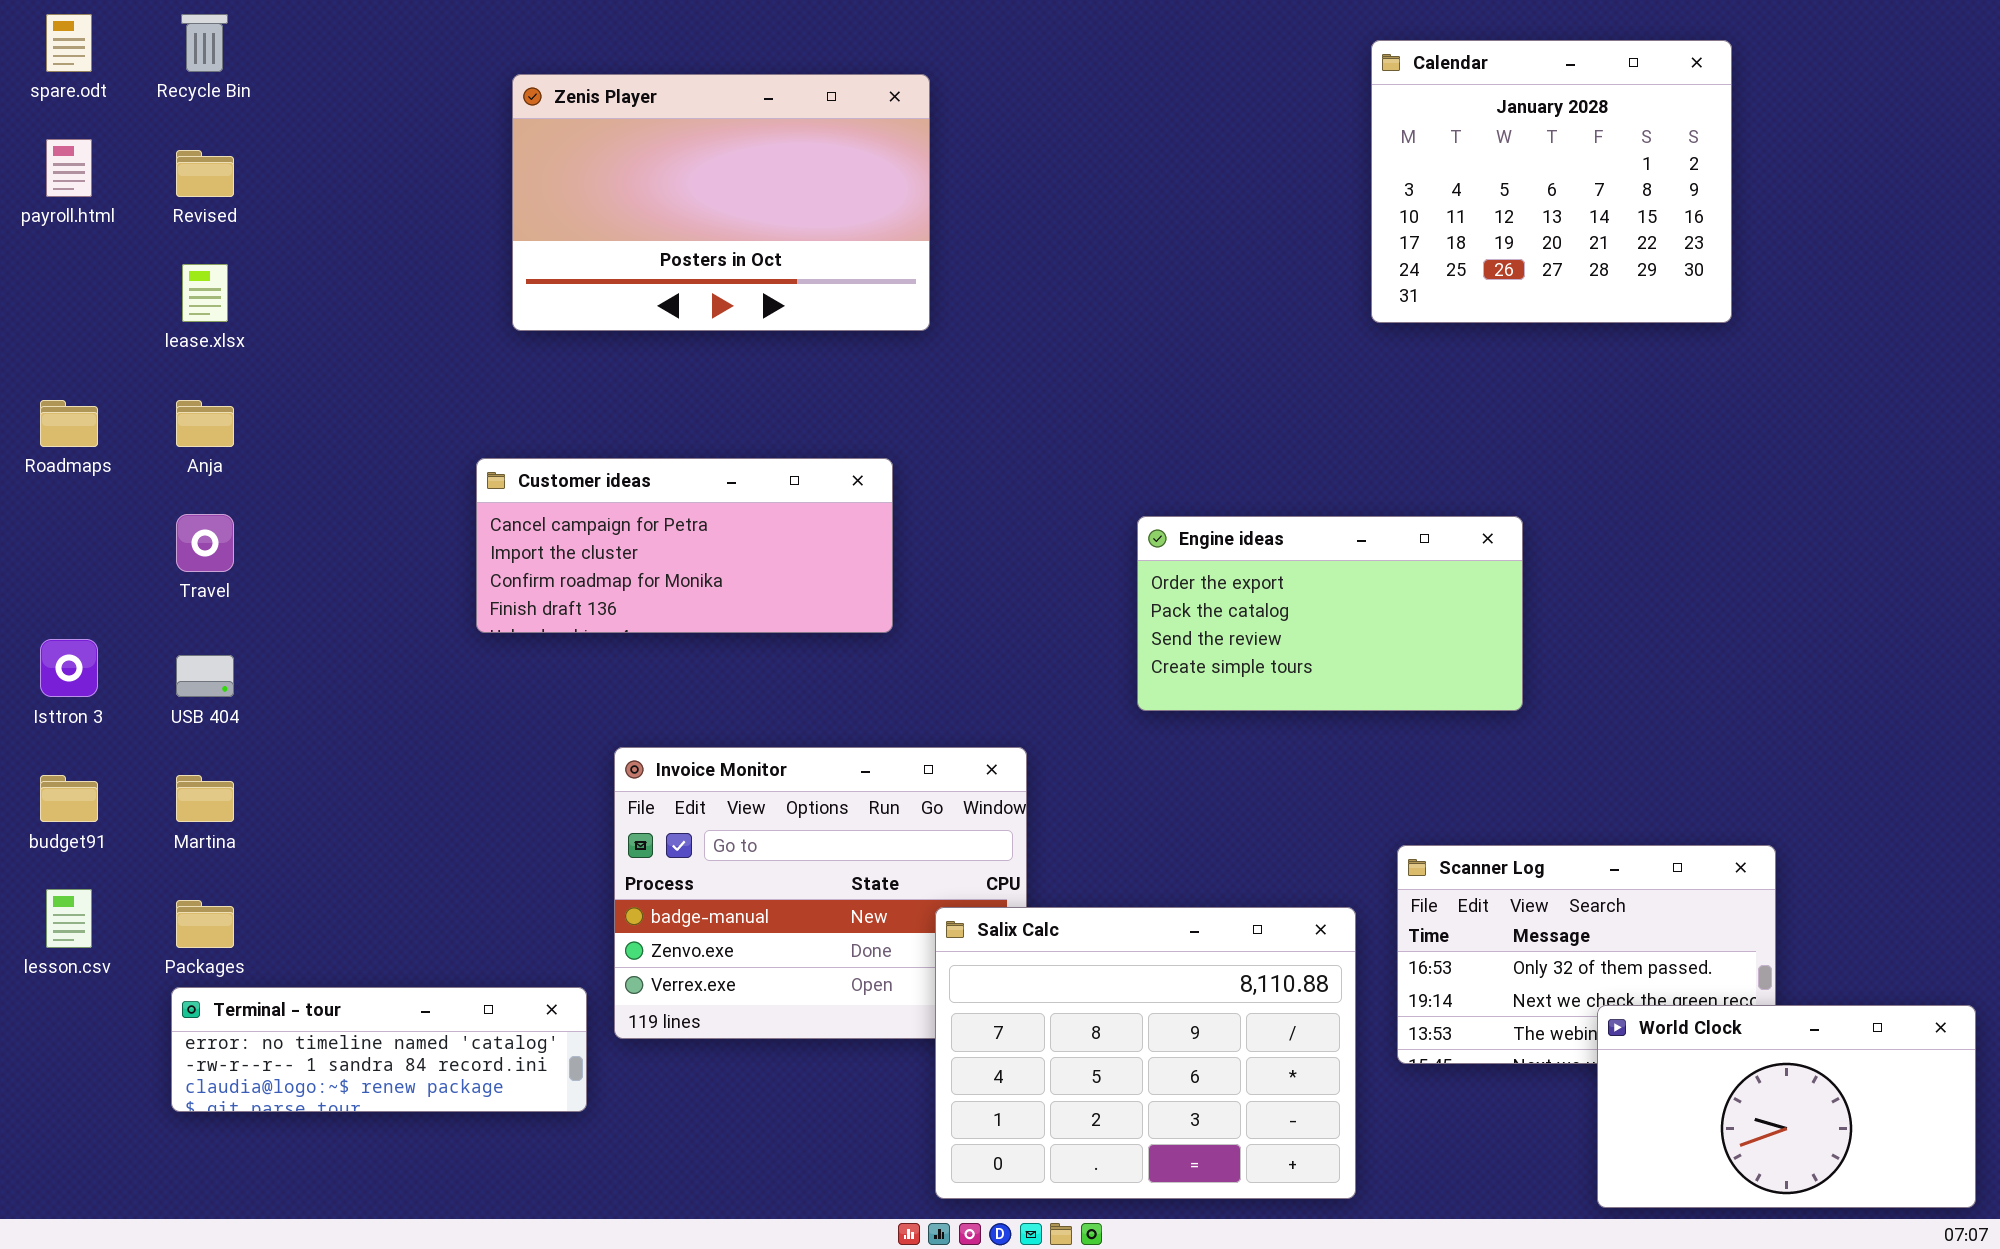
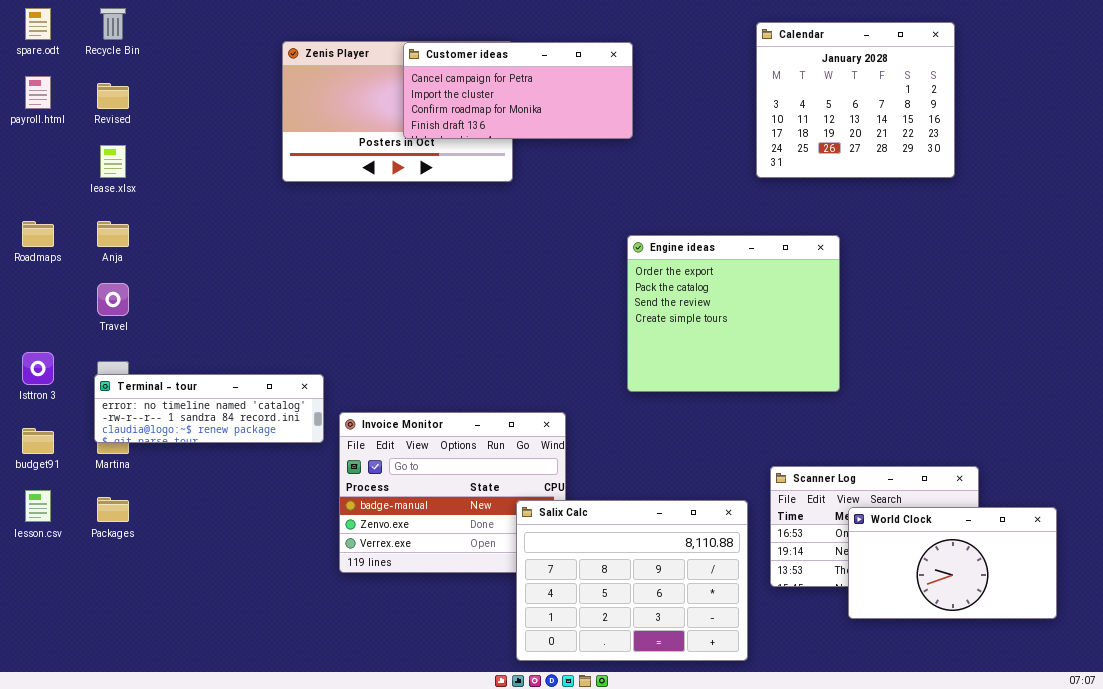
Customer ideas: [476,458,893,633] -> [403,42,633,139], moved
Engine ideas: [1137,516,1523,711] -> [627,235,840,392], resized
Terminal - tour: [171,987,587,1112] -> [94,374,324,443], moved
World Clock: [1597,1005,1976,1208] -> [848,507,1057,619], moved

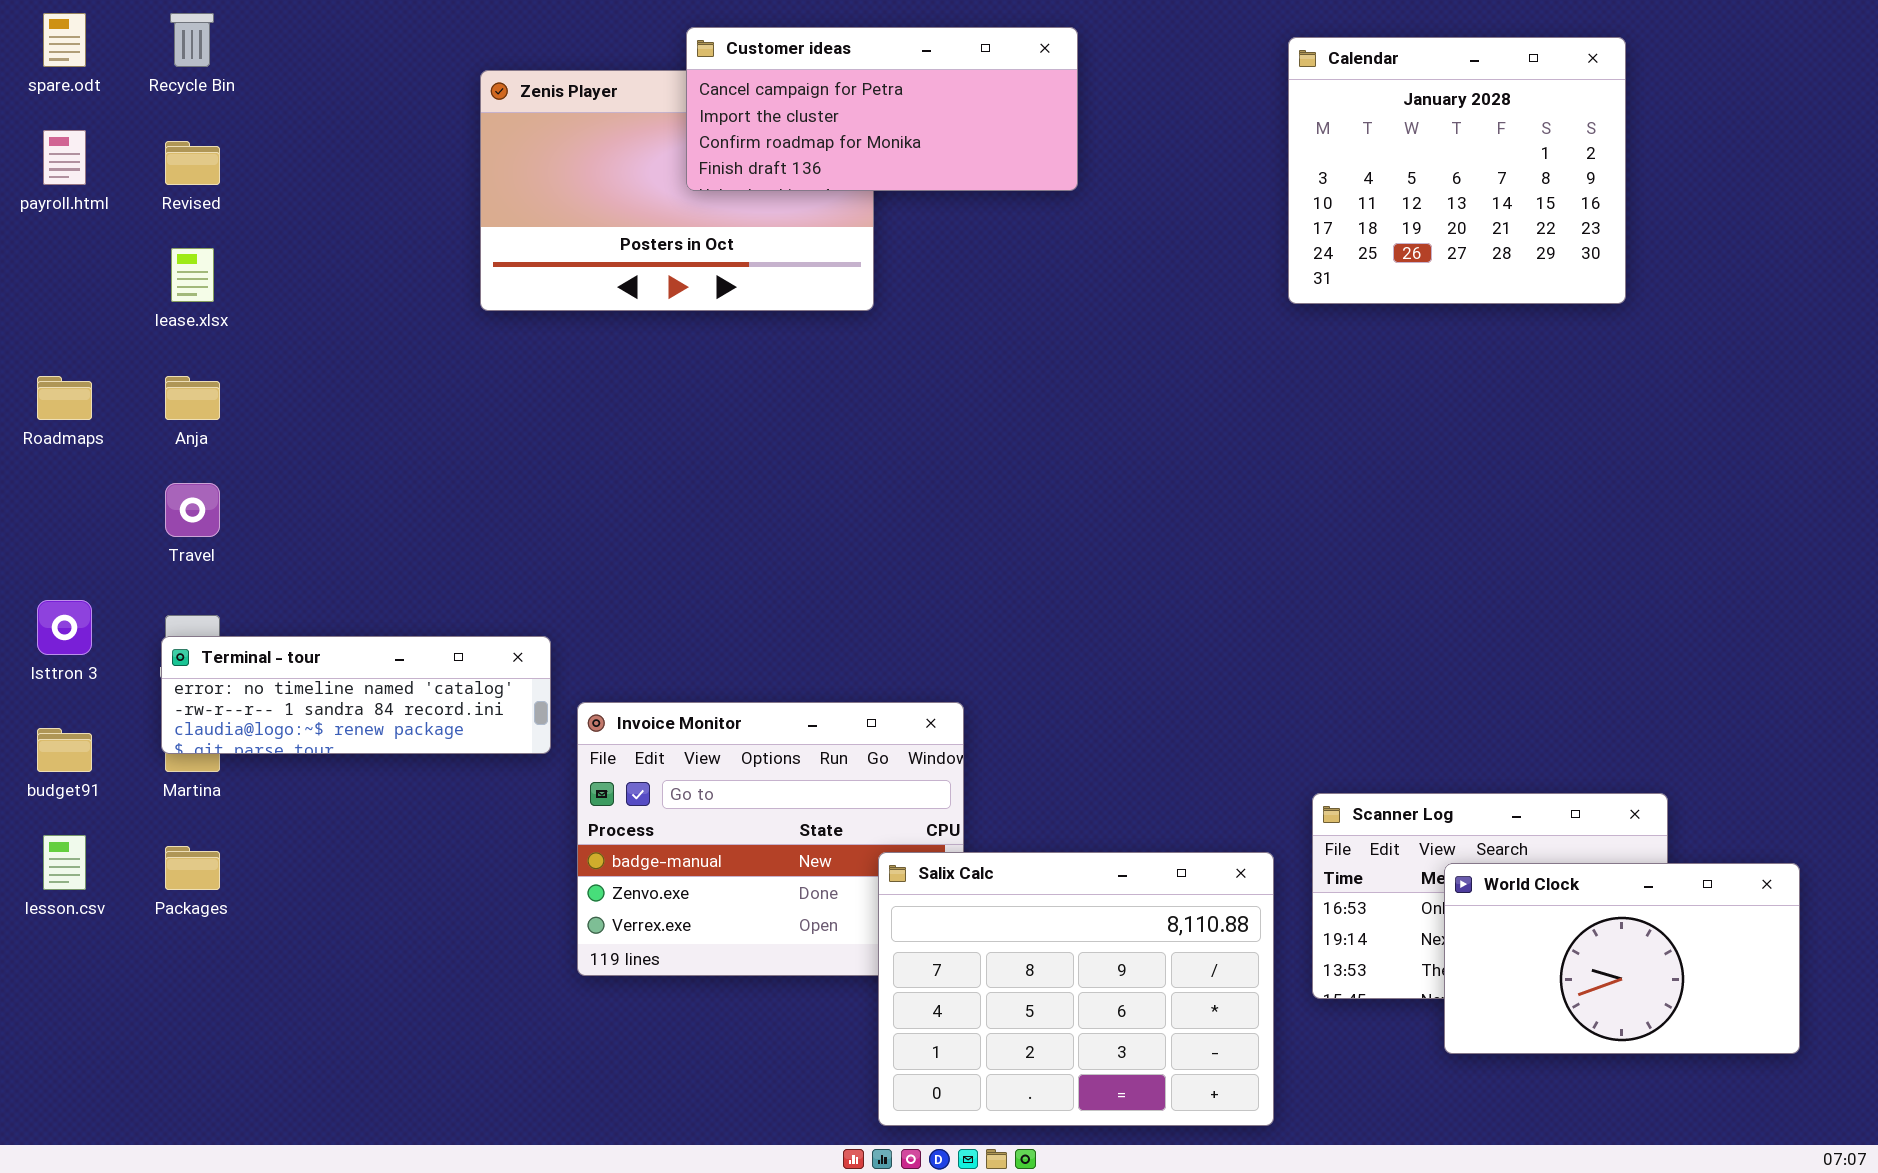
Customer ideas: [403,42,633,139] -> [686,27,1078,191], moved
Engine ideas: [627,235,840,392] -> none, closed

